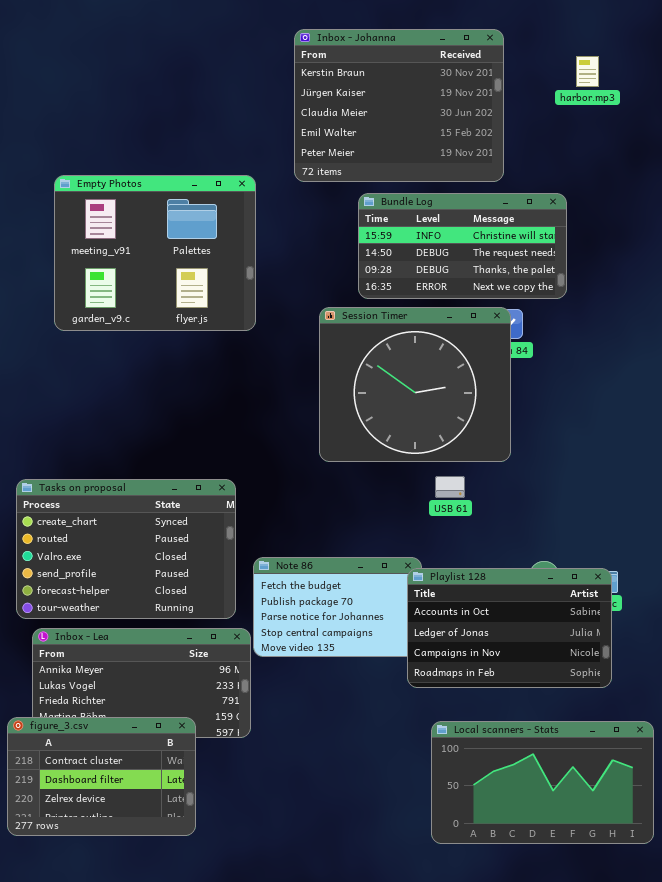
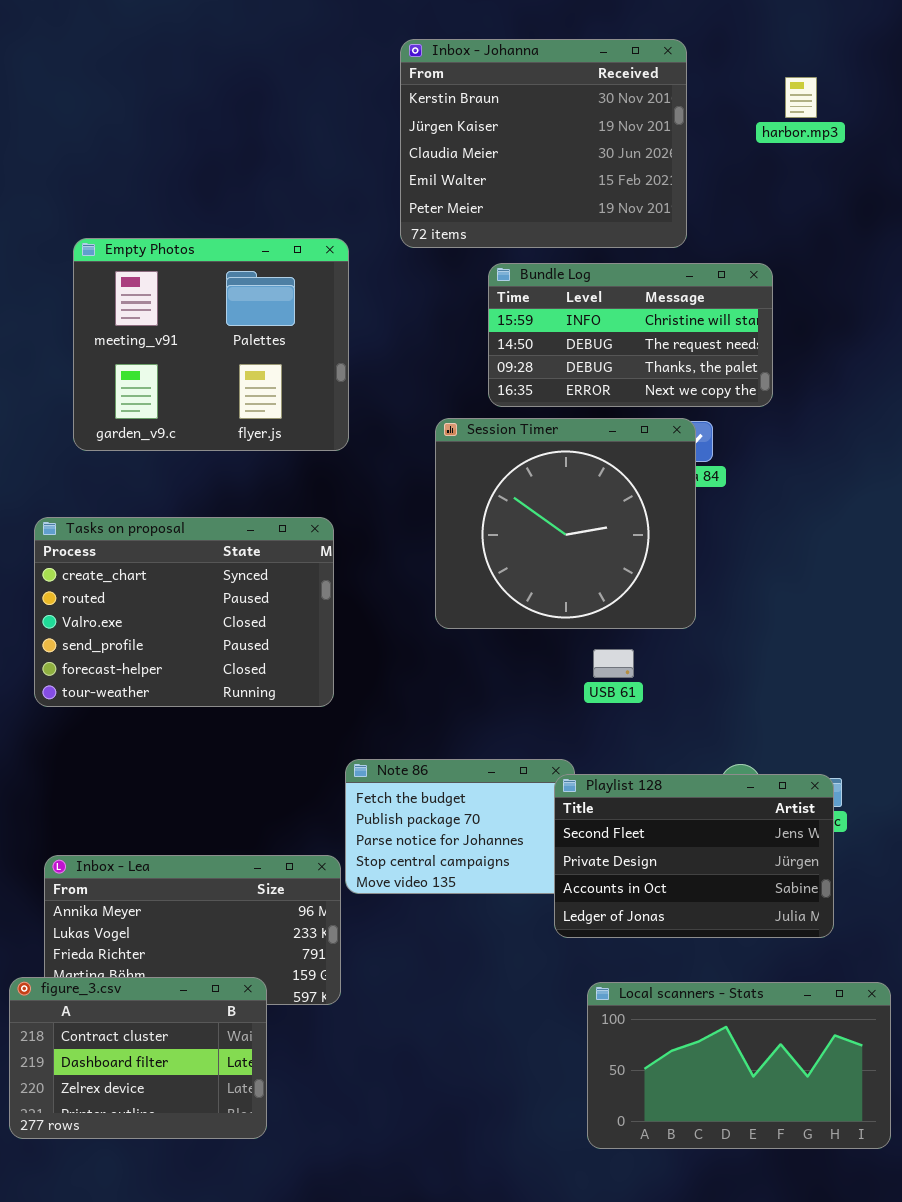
Tasks on proposal: [16,479,236,619] -> [34,517,334,707], moved
Playlist 128: [407,568,612,688] -> [554,774,834,938], scrolled up 2 rows

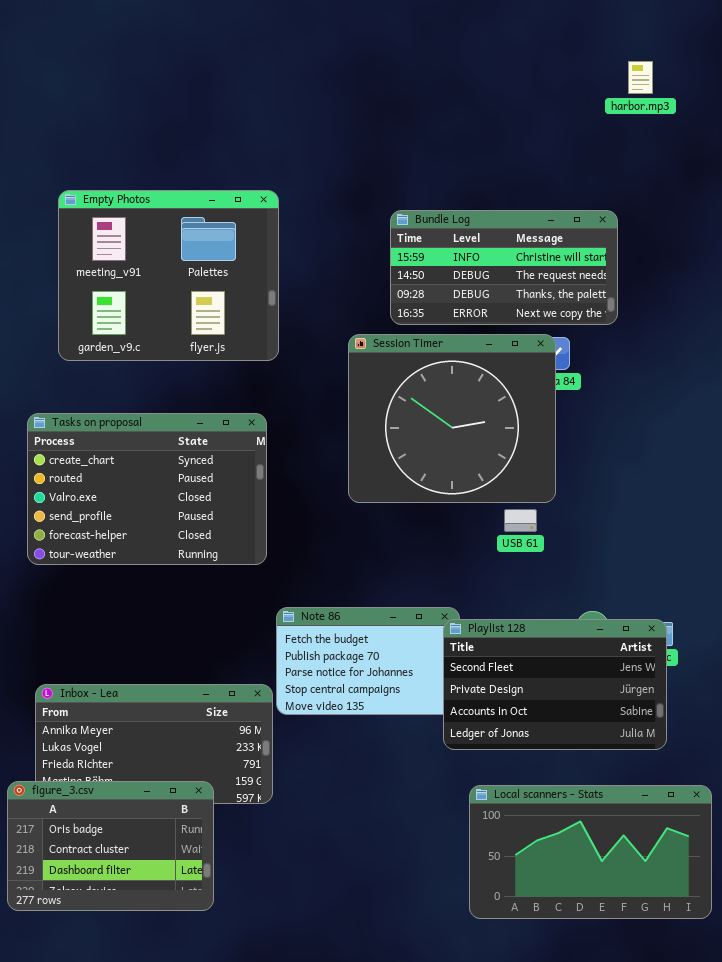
Inbox - Johanna: [400,39,687,248] -> none, closed
USB 61: [593,649,634,678] -> [504,509,537,532], moved
figure_3.csv: [9,977,267,1139] -> [7,781,214,911], scrolled up 1 row

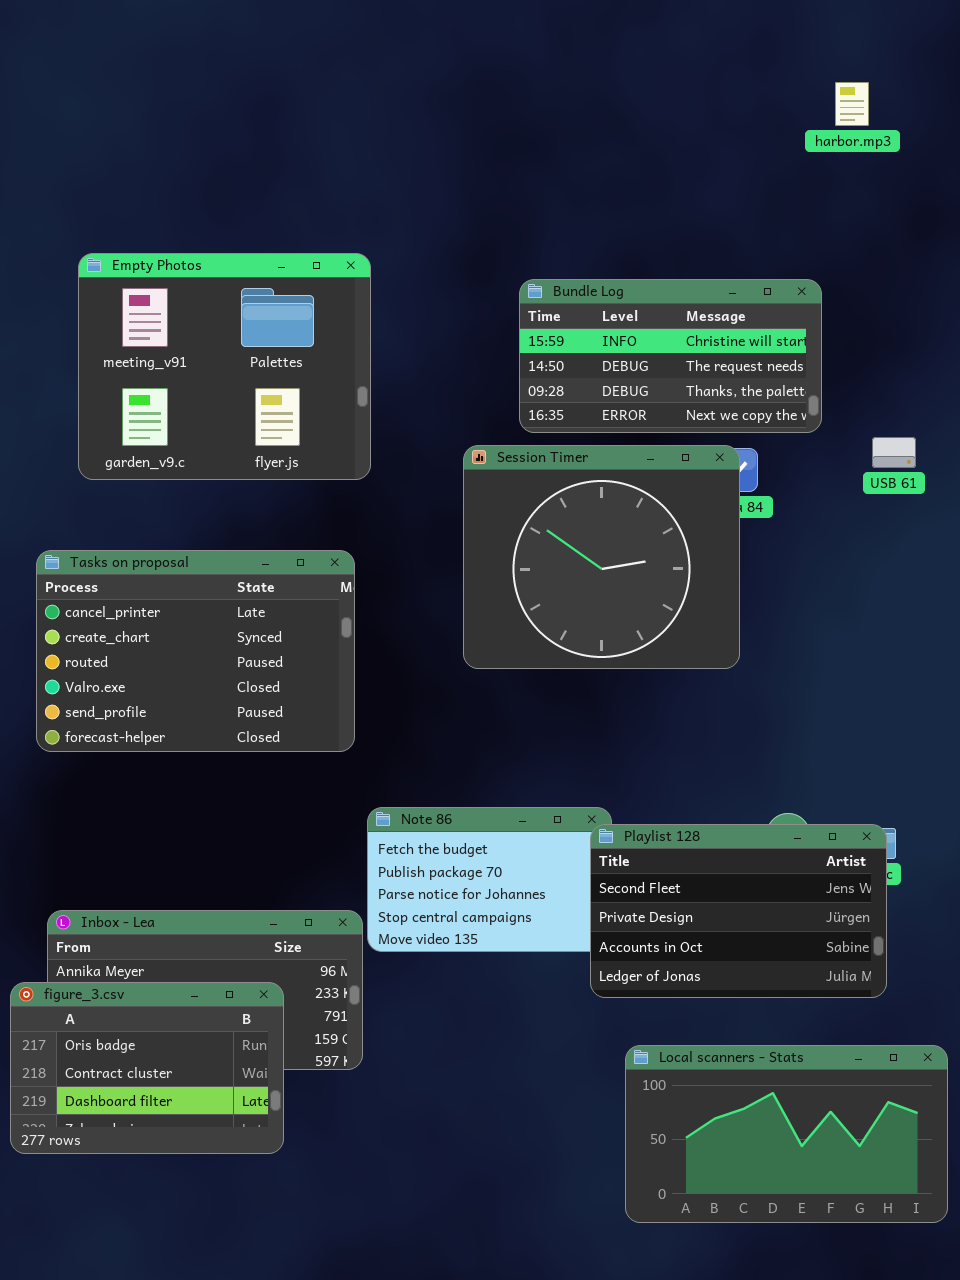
Tasks on proposal: [27,413,267,565] -> [36,550,355,752], scrolled up 1 row
USB 61: [504,509,537,532] -> [872,437,916,468], moved
figure_3.csv: [7,781,214,911] -> [10,982,284,1154], moved

